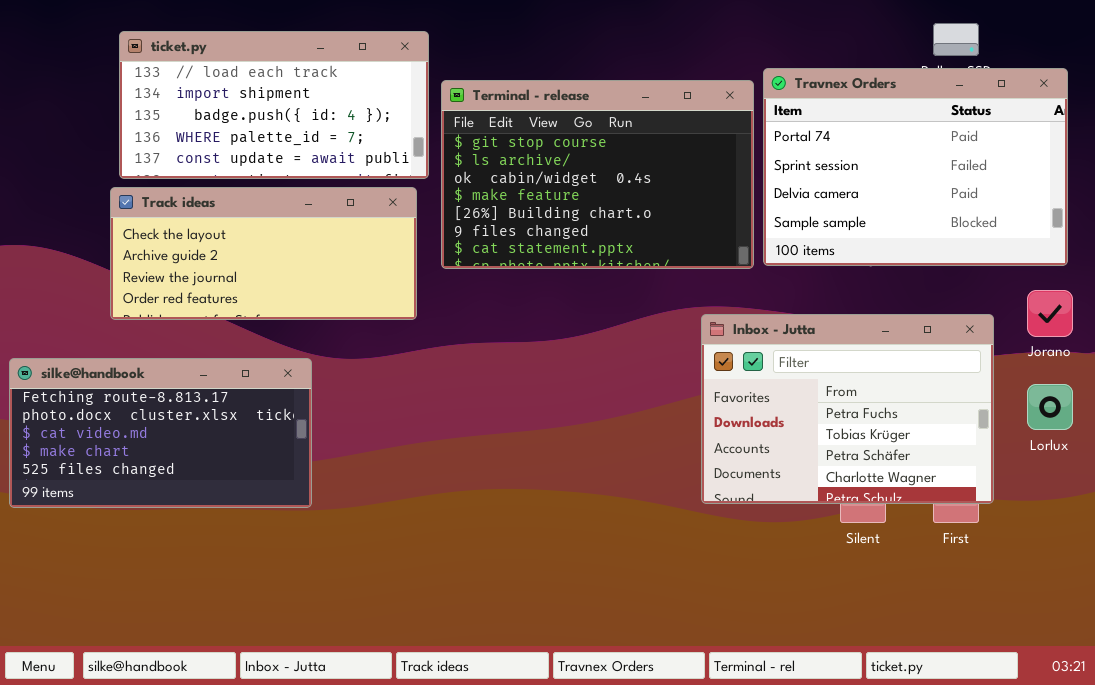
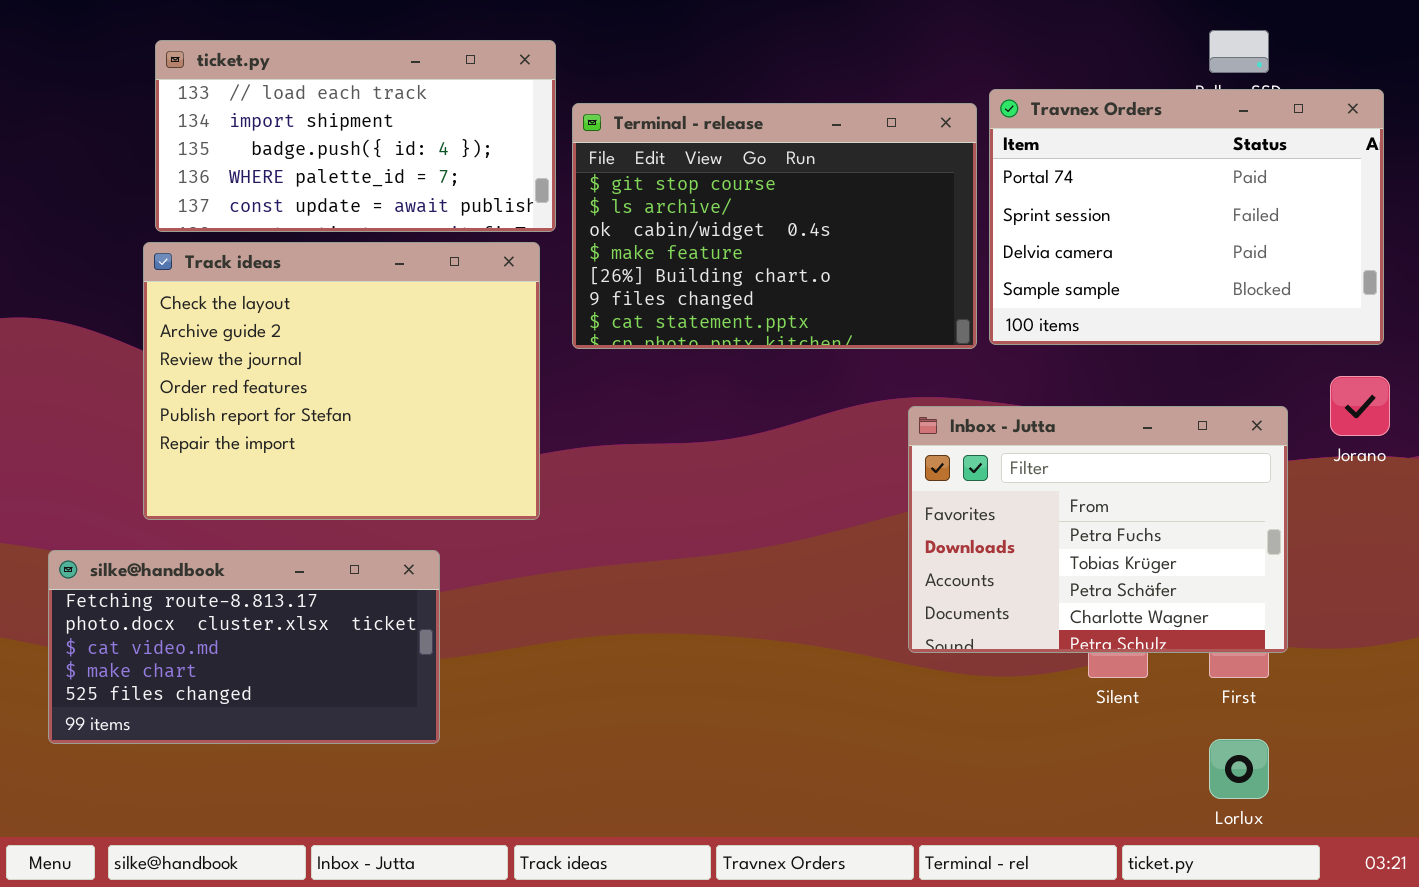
Track ideas: [110,187,417,320] -> [143,242,540,520], resized
silke@handbook: [9,358,312,508] -> [48,550,440,744], moved
Lorlux: [1027,384,1073,430] -> [1209,739,1269,799], moved

